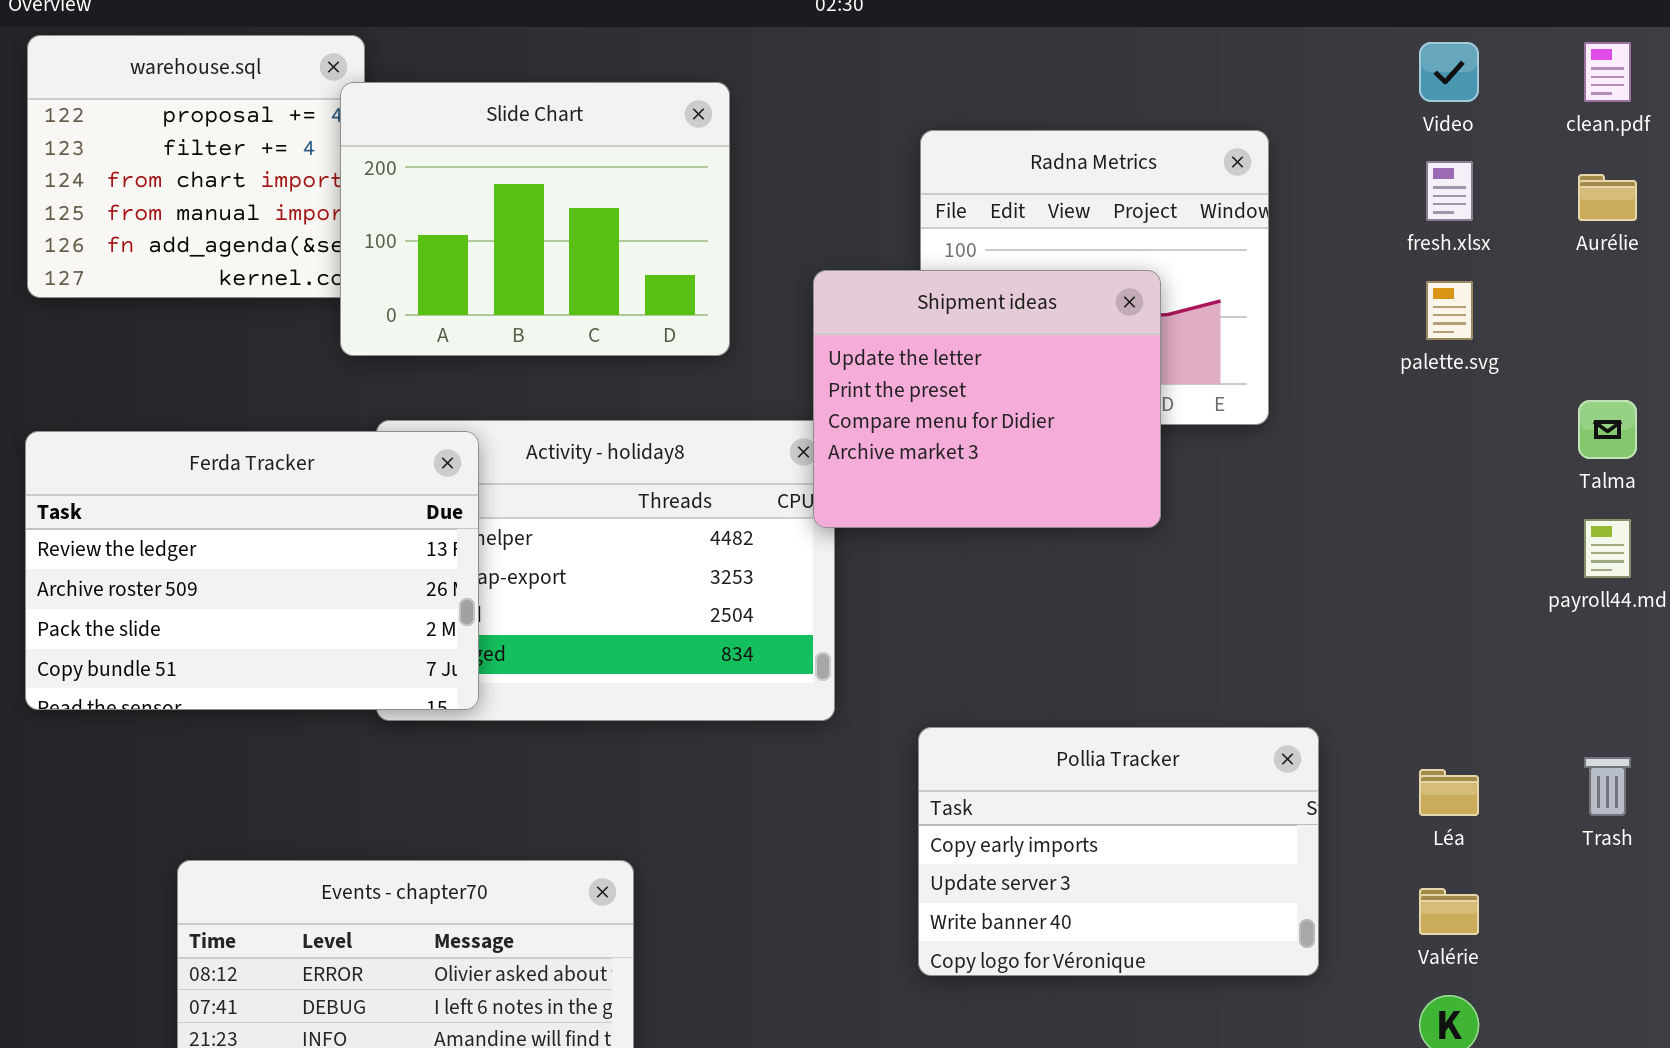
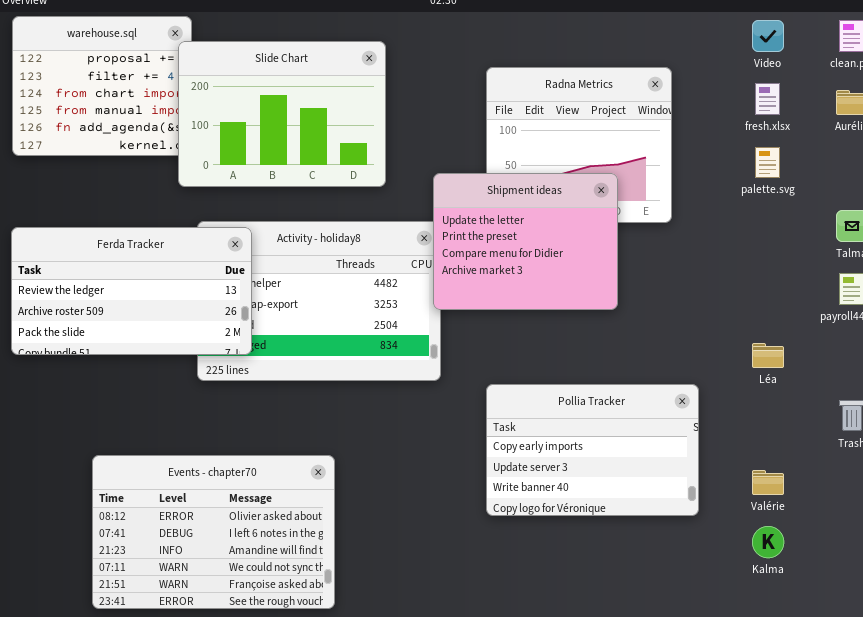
Shipment ideas: [813,270,1161,528] -> [433,173,618,310], moved
Ferda Tracker: [25,431,479,710] -> [11,227,252,355], resized
Léa: [1419,769,1479,816] -> [752,343,784,368], moved

